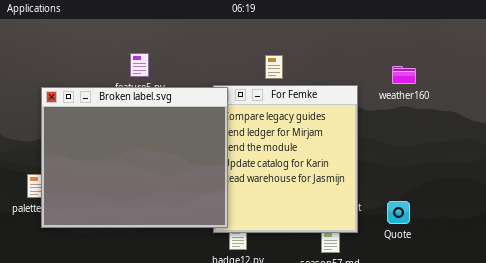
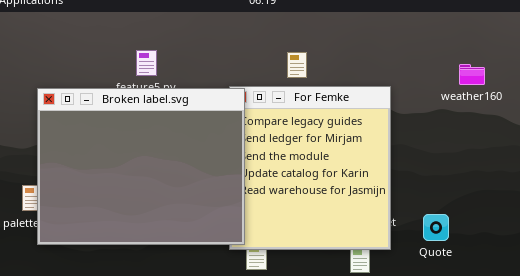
weather160: [392,66,416,84] -> [459,64,485,85], moved

